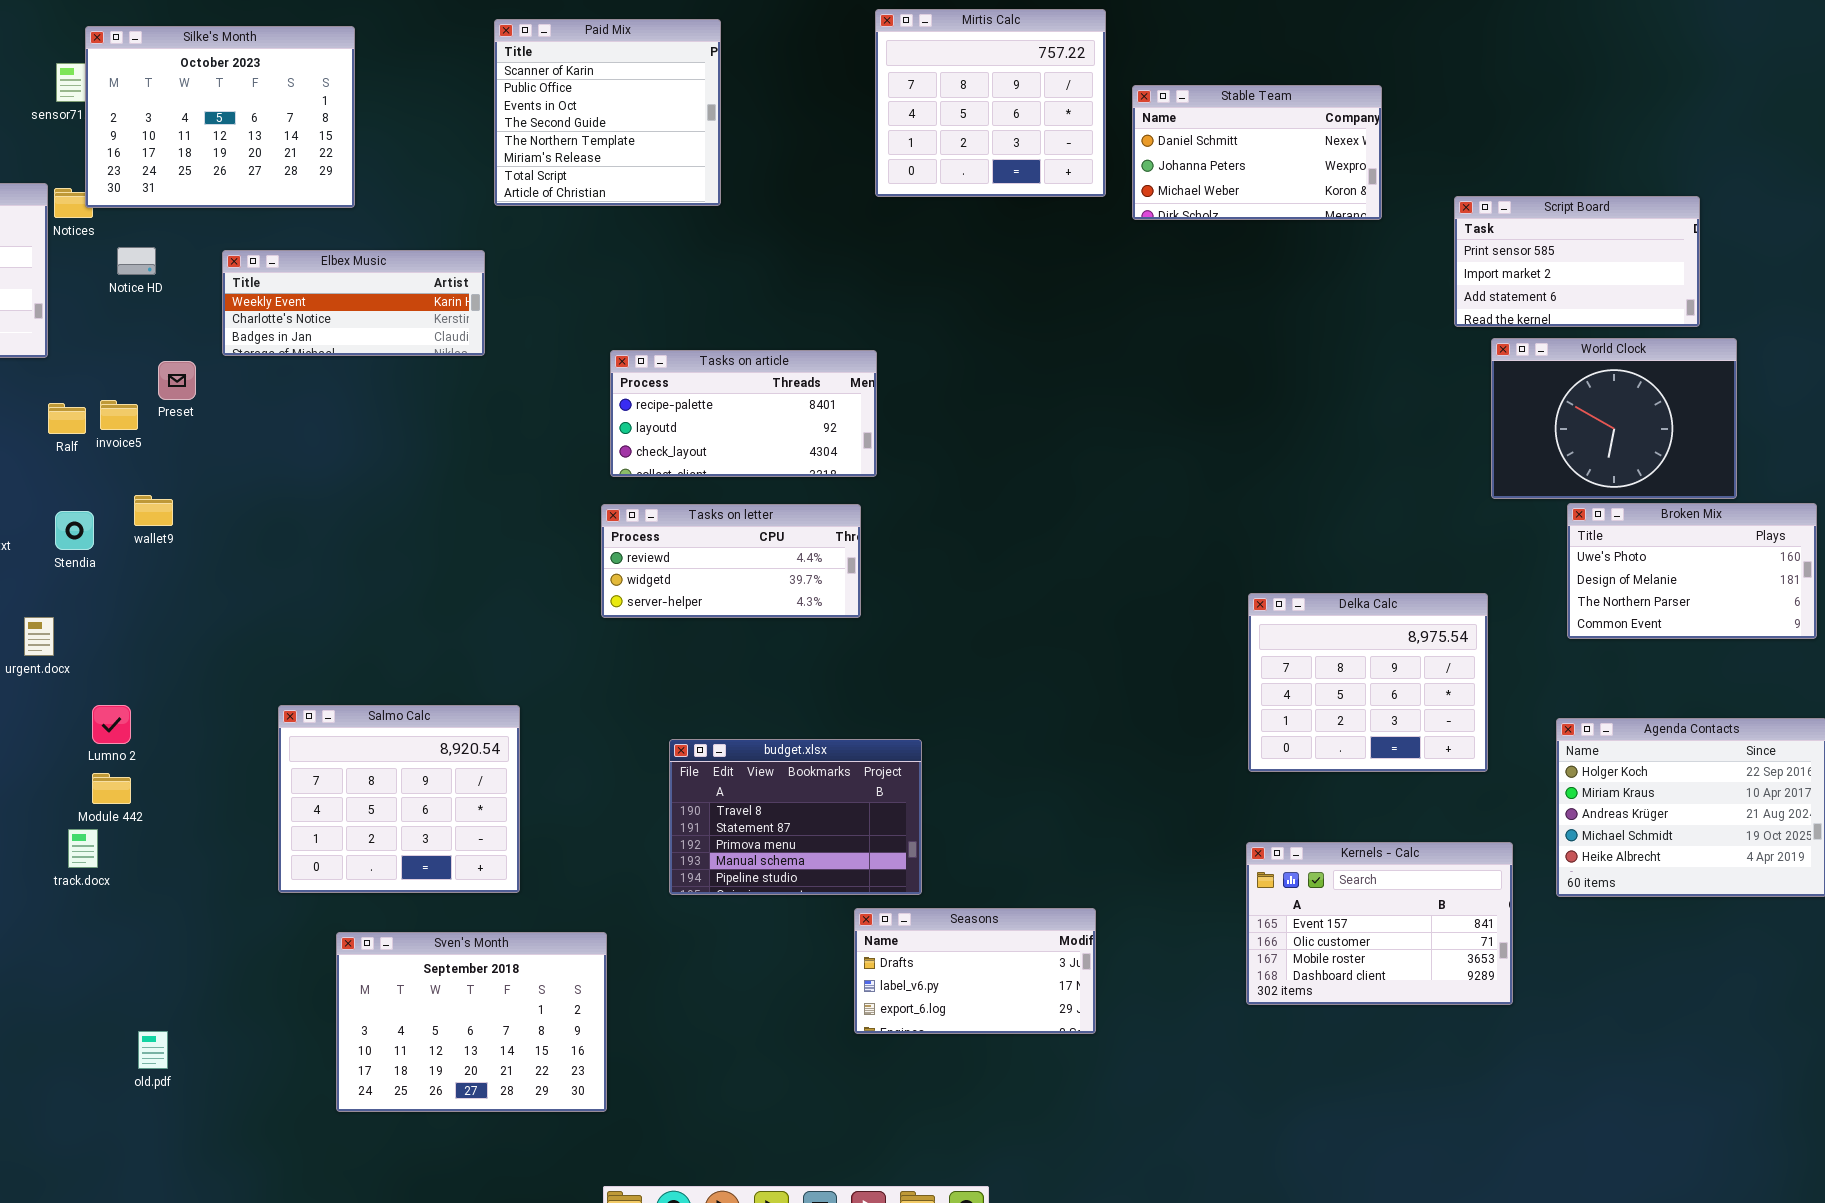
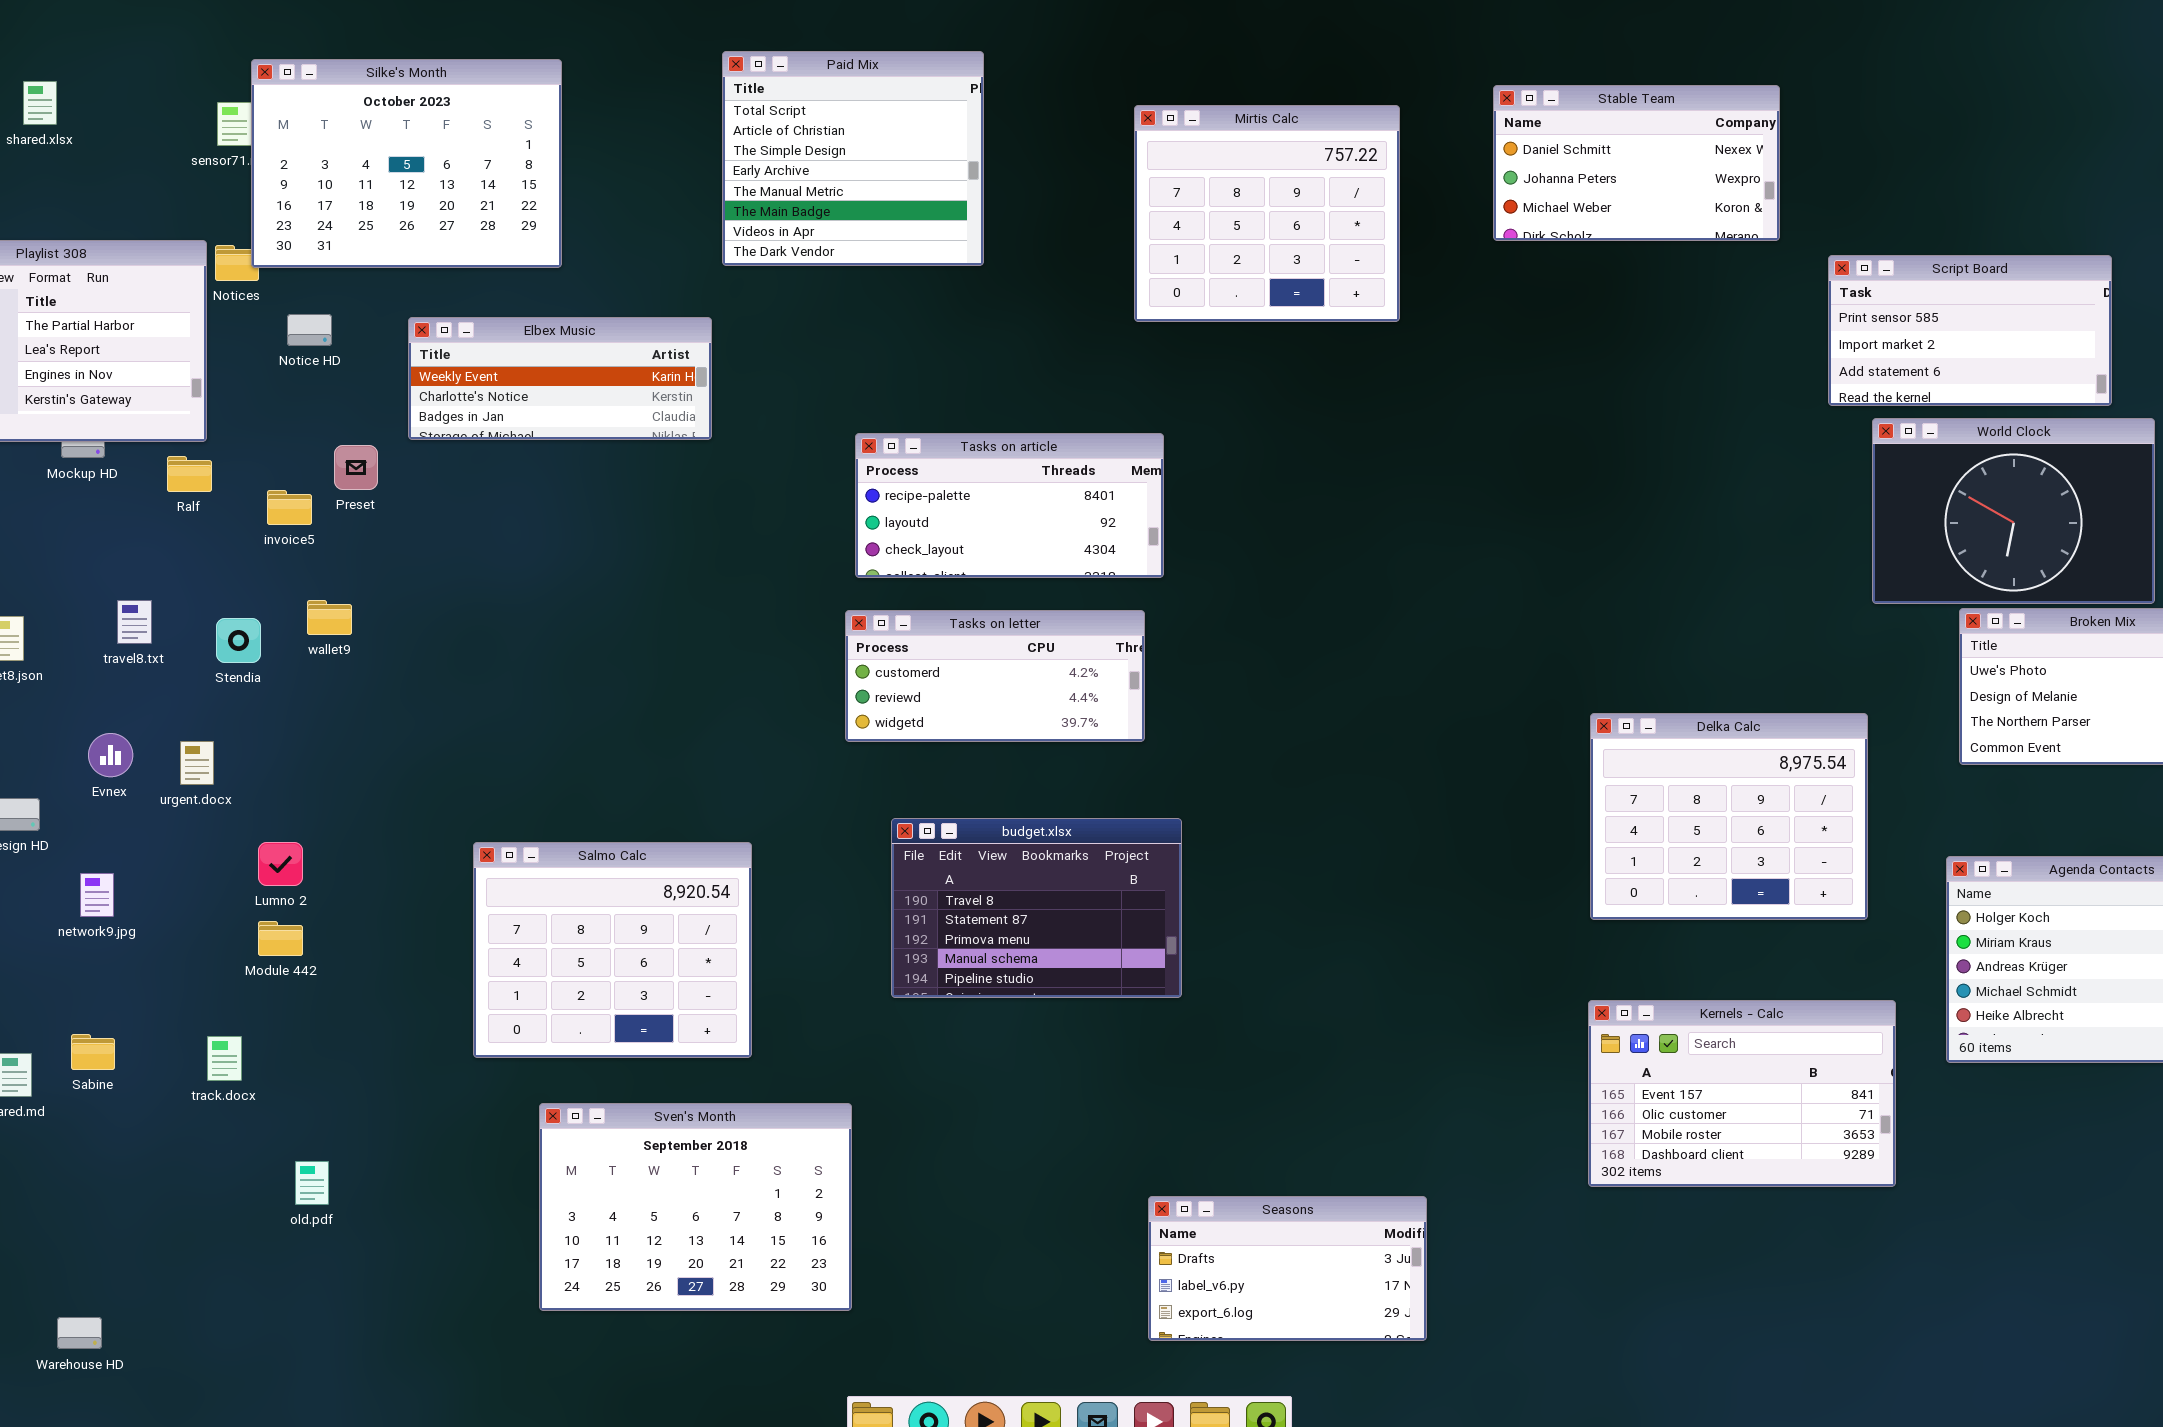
Mirtis Calc: [875,9,1106,197] -> [1134,105,1400,322], moved
Paid Mix: [494,19,721,206] -> [722,51,984,266], scrolled down 6 rows
Stable Team: [1132,85,1382,220] -> [1493,85,1780,241], moved
Ralf: [48,403,86,434] -> [167,456,212,492], moved
Tasks on letter: [601,504,861,618] -> [845,610,1145,742], scrolled up 1 row
budget.xlsx: [669,739,922,895] -> [891,818,1182,998], moved
track.docx: [68,829,98,868] -> [207,1036,242,1081], moved
Seasons: [854,908,1096,1034] -> [1148,1196,1427,1341], moved
old.pdf: [138,1031,168,1069] -> [295,1161,329,1205], moved

